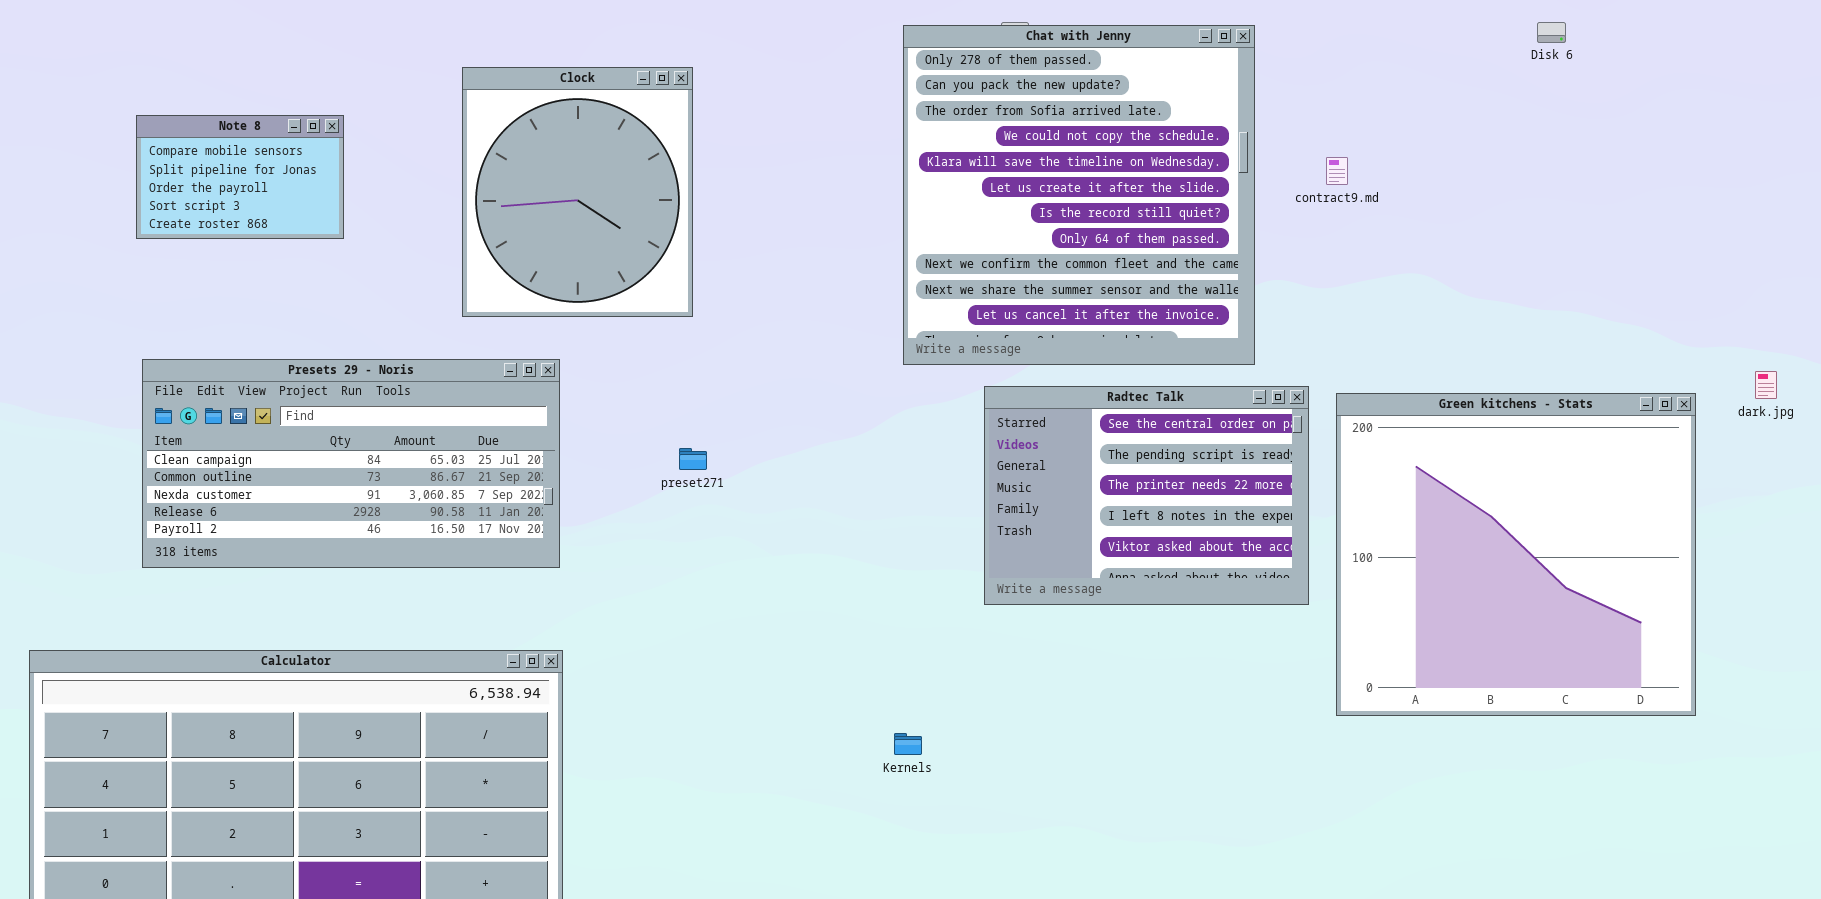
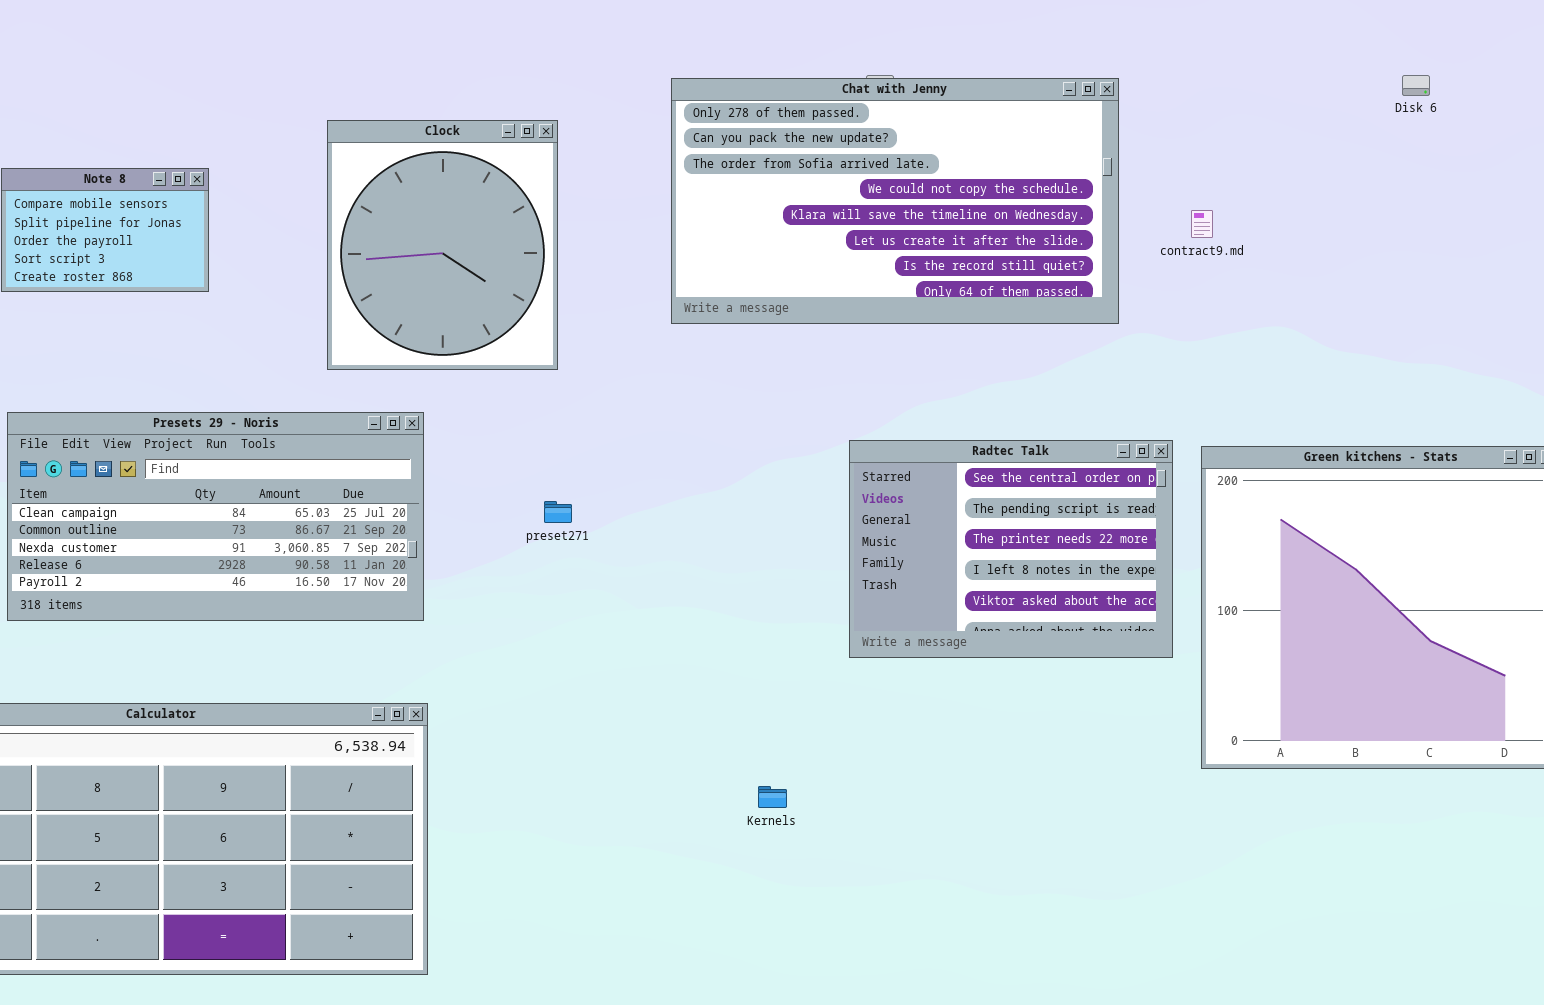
Chat with Jenny: [903,25,1255,365] -> [671,78,1119,324], resized

